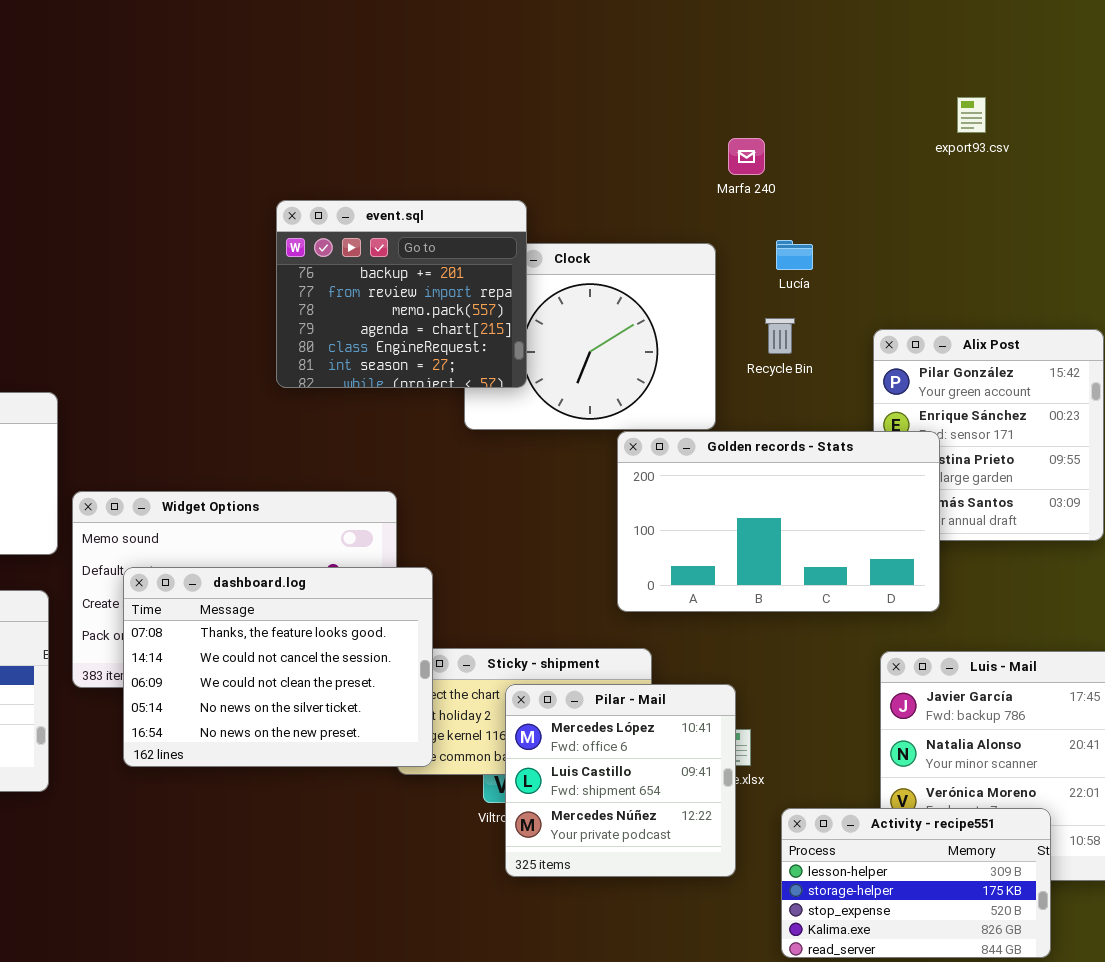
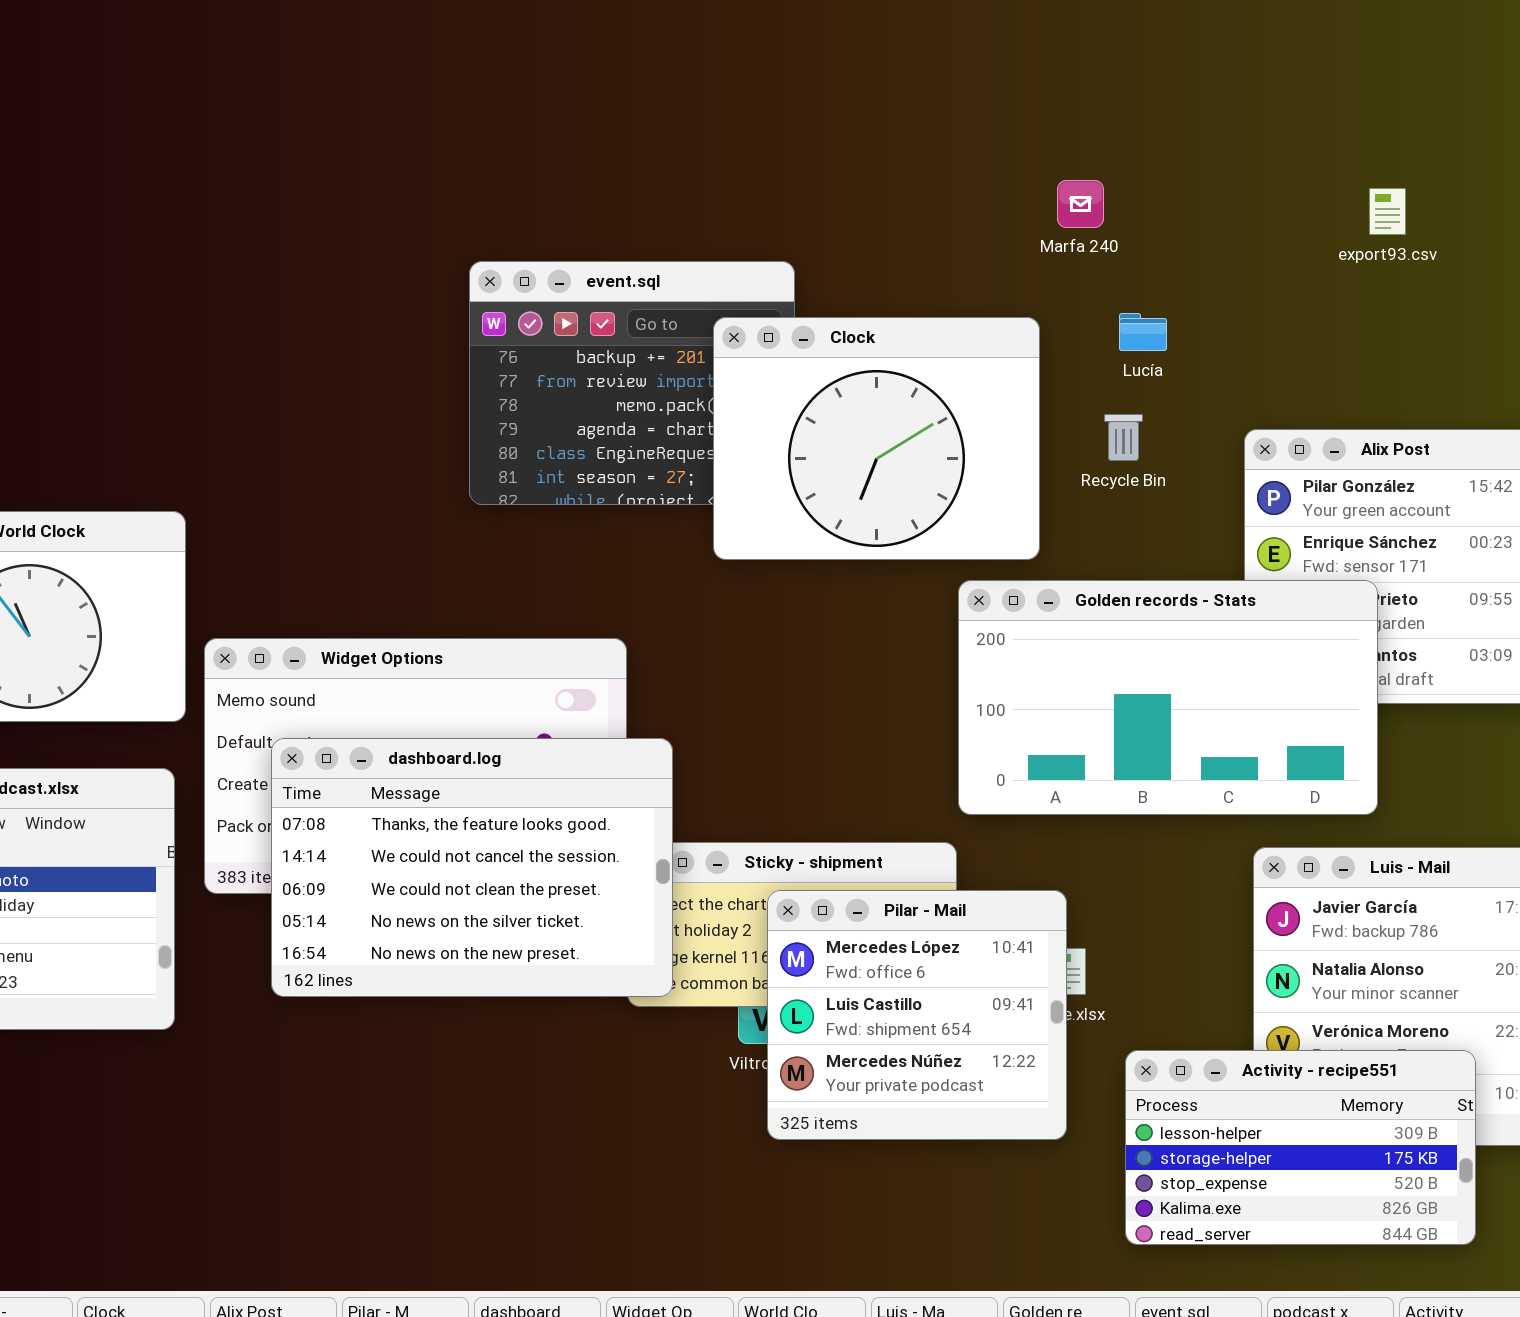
export93.csv: [957,97,986,133] -> [1369,188,1406,235], moved
Clock: [464,243,716,430] -> [713,317,1040,560], raised
Golden records - Stats: [617,431,940,612] -> [958,580,1378,815], moved

